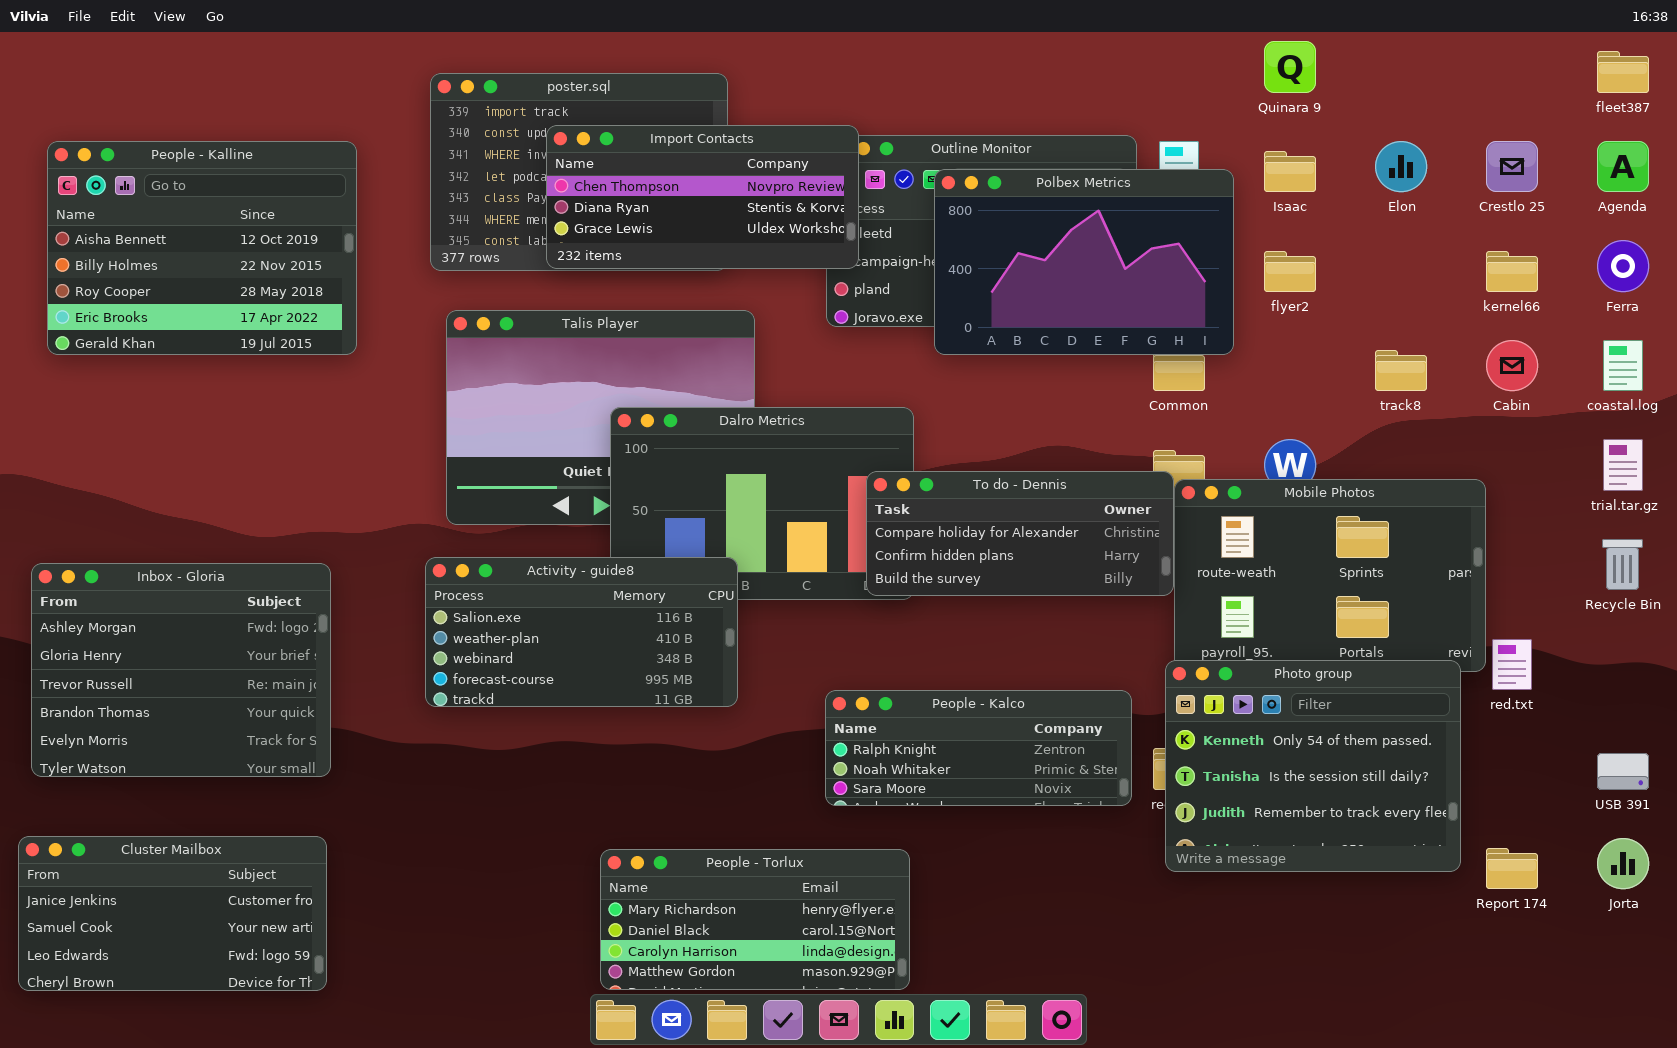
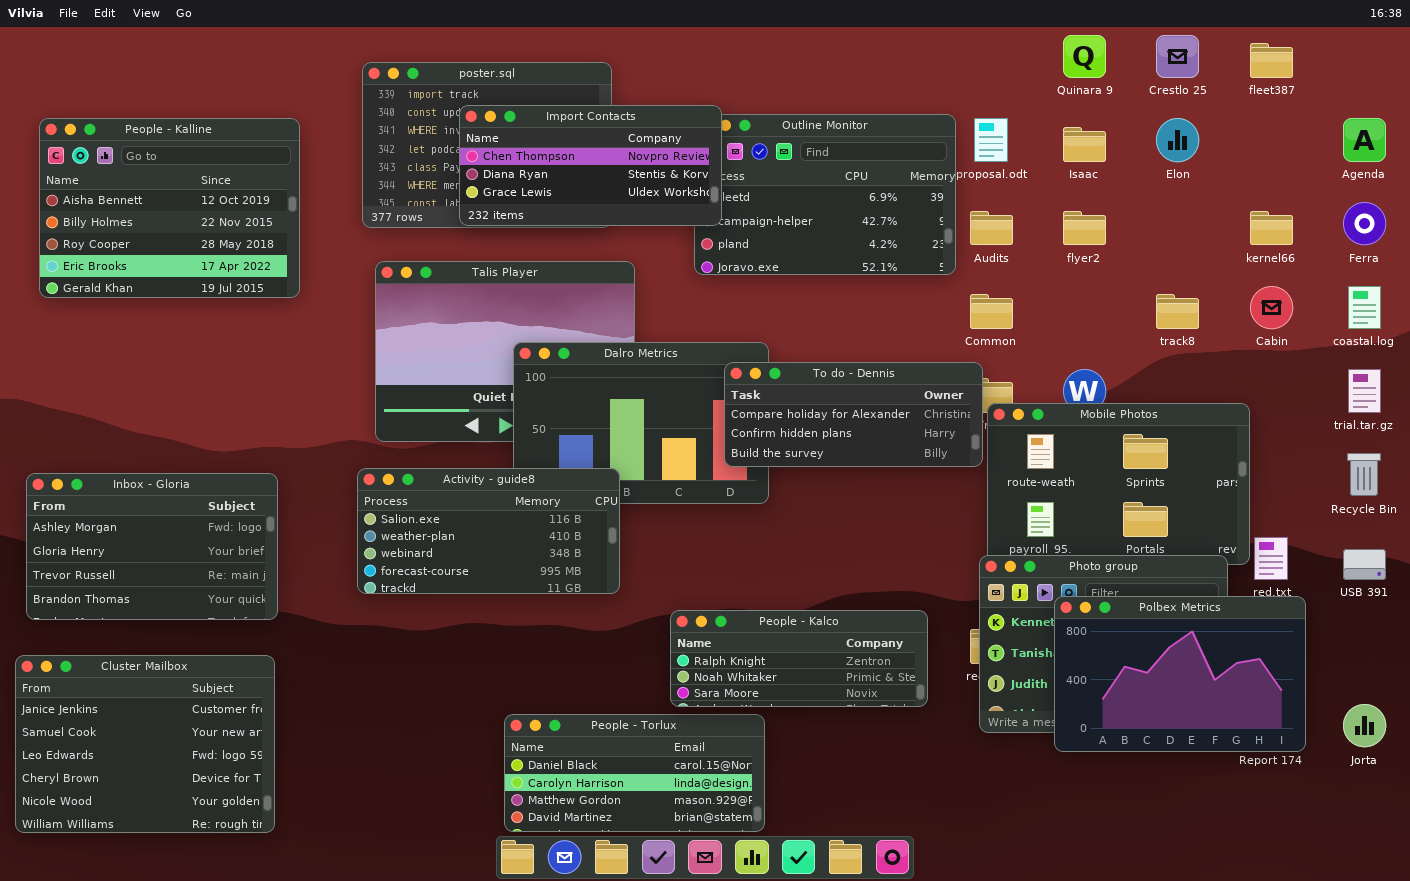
fleet387: [1597,51,1649,93] -> [1250,43,1293,78], moved
Crestlo 25: [1486,141,1538,192] -> [1156,35,1199,78], moved
Polbex Metrics: [934,169,1234,355] -> [1054,596,1306,752], moved
To do - Dennis: [866,471,1174,596] -> [724,362,983,467], moved
Inbox - Gloria: [31,563,331,777] -> [26,473,278,620], resized
People - Kalco: [825,690,1132,806] -> [670,610,928,707], moved
USB 391: [1597,753,1649,790] -> [1343,549,1386,580], moved
Cluster Mailbox: [18,836,327,991] -> [15,655,275,833], resized
People - Torlux: [600,849,910,990] -> [504,714,765,832], scrolled down 1 row

